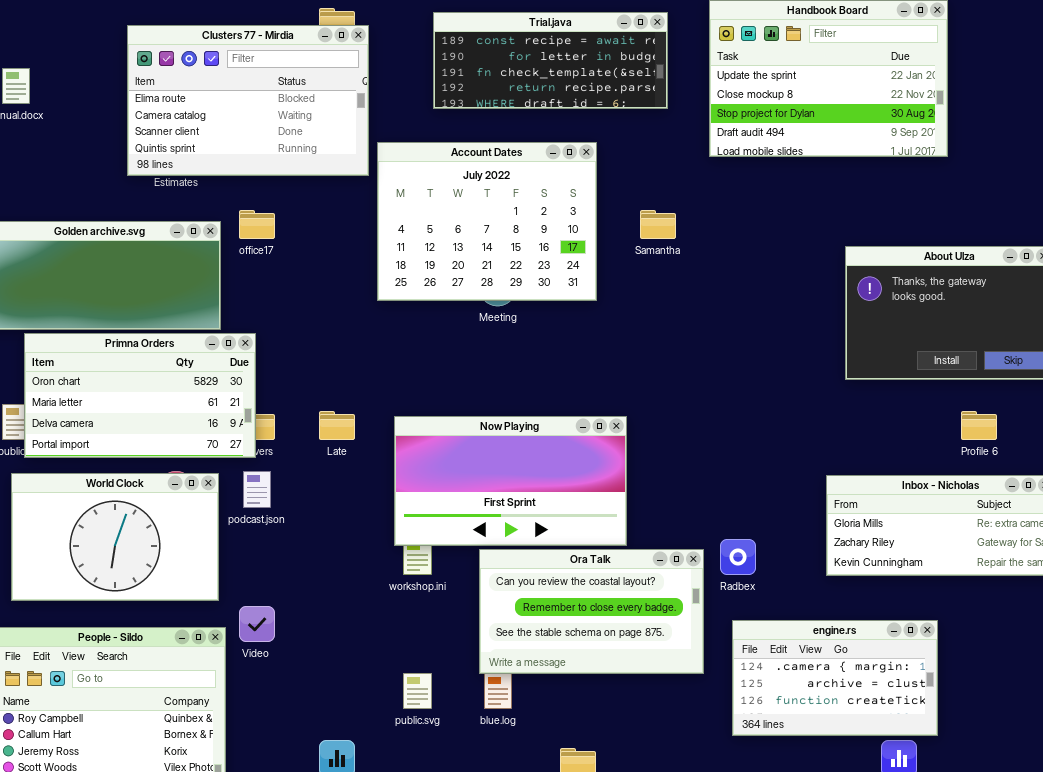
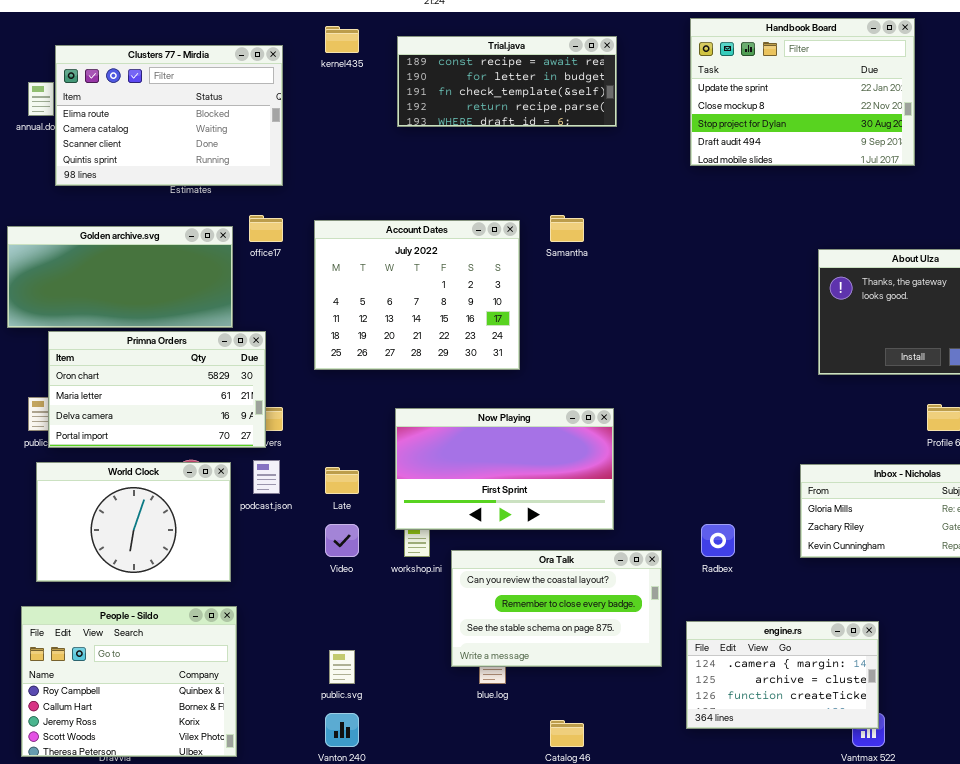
Trial.java: [433,12,668,109] -> [397,36,617,127], moved
Clusters 77 - Mirdia: [127,25,369,176] -> [55,45,283,186], moved
Account Dates: [377,142,597,301] -> [314,220,520,370], moved
Samantha: [640,210,676,239] -> [550,215,584,242], moved
Late: [319,411,355,440] -> [325,467,359,494], moved
Ora Talk: [479,549,704,674] -> [451,550,662,667], moved
Video: [239,606,275,642] -> [325,524,359,557], moved
engine.rs: [732,620,938,736] -> [686,621,879,729], moved
public.svg: [403,673,432,709] -> [329,650,355,684], moved

